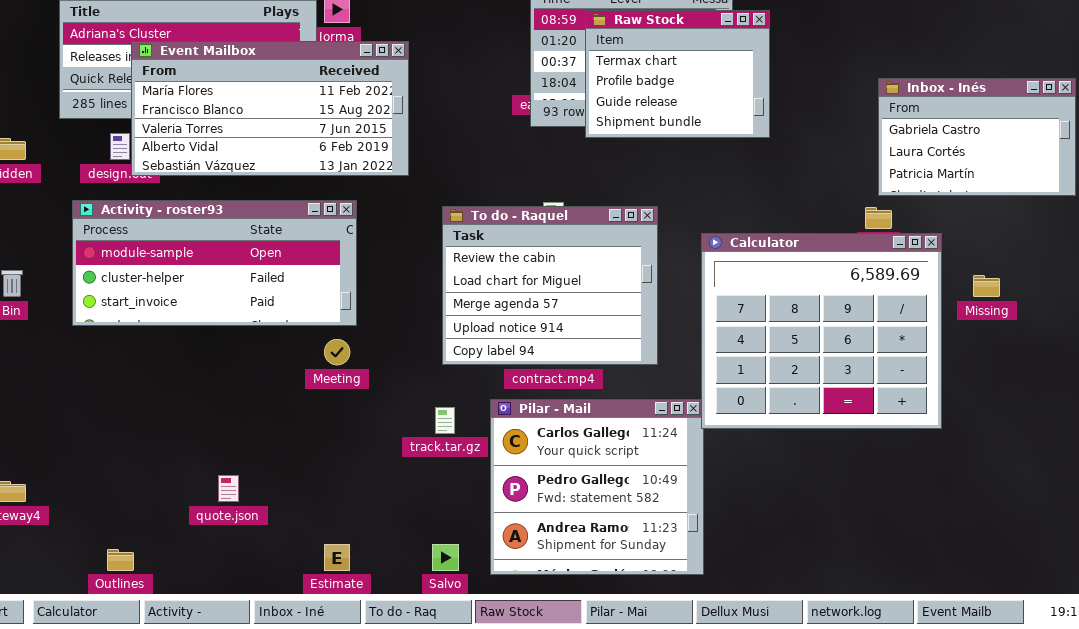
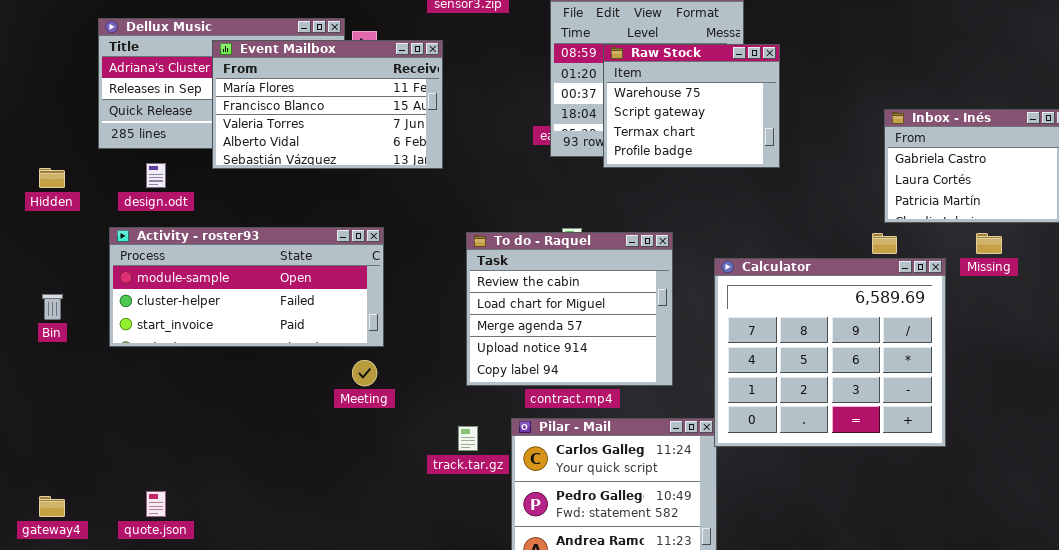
Raw Stock: [585,10,770,138] -> [603,44,780,168], scrolled up 2 rows
Event Mailbox: [131,41,409,176] -> [212,40,443,169], moved, resized
Missing: [973,275,1000,297] -> [976,233,1002,254], moved
quote.json: [218,475,239,502] -> [146,491,166,517], moved

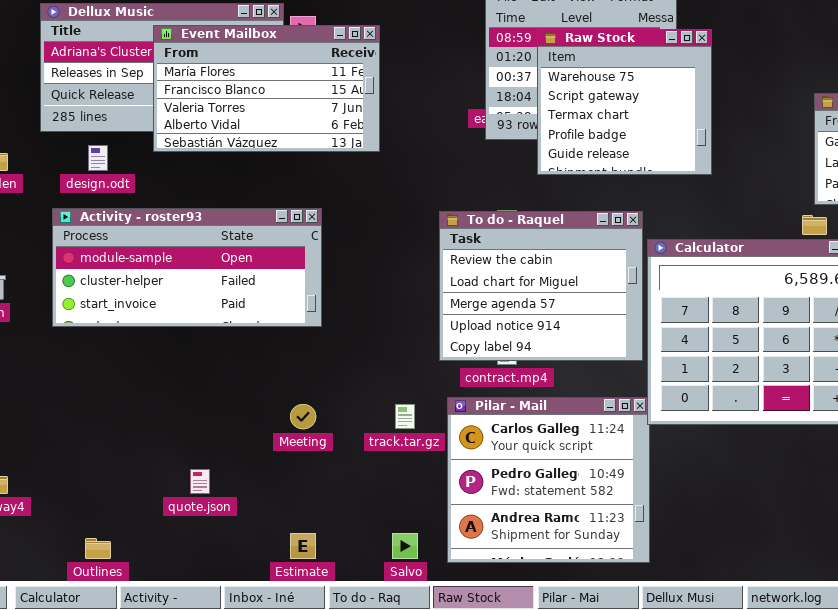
Raw Stock: [603,44,780,168] -> [537,29,712,175], resized
To do - Raquel: [466,232,673,386] -> [439,211,643,361], moved
Meeting: [352,360,377,386] -> [290,404,316,429], moved
quote.json: [146,491,166,517] -> [190,469,210,494], moved

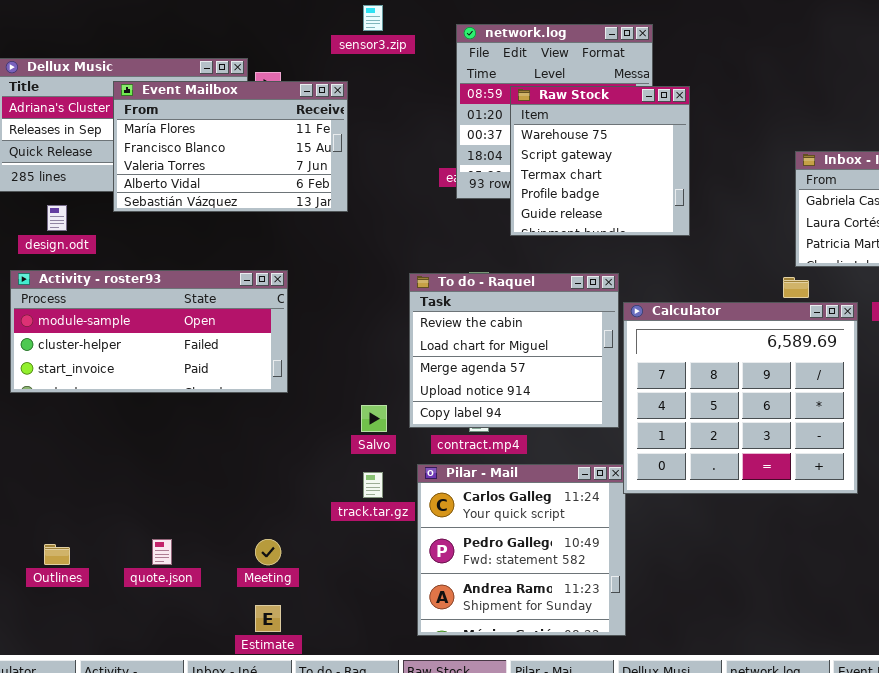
Meeting: [290,404,316,429] -> [255,539,281,565], moved
Salvo: [392,533,418,559] -> [361,405,387,432], moved
Outlines: [85,538,111,559] -> [44,544,70,565], moved

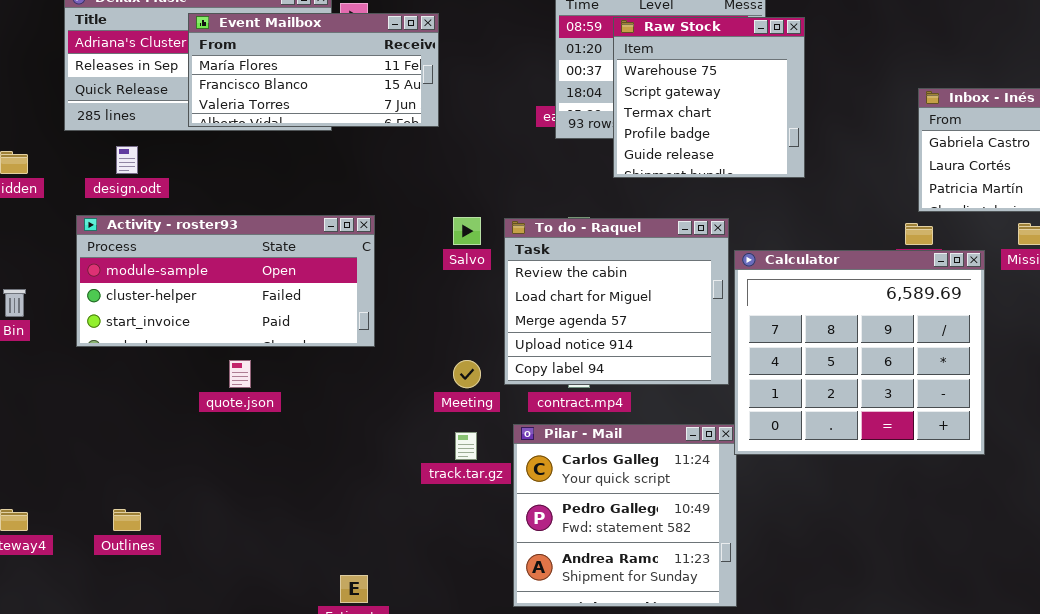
Event Mailbox: [113,81,348,212] -> [188,13,439,127], resized
Salvo: [361,405,387,432] -> [453,217,481,245], moved
quote.json: [152,539,172,565] -> [229,360,251,388], moved
Meeting: [255,539,281,565] -> [453,360,481,388], moved

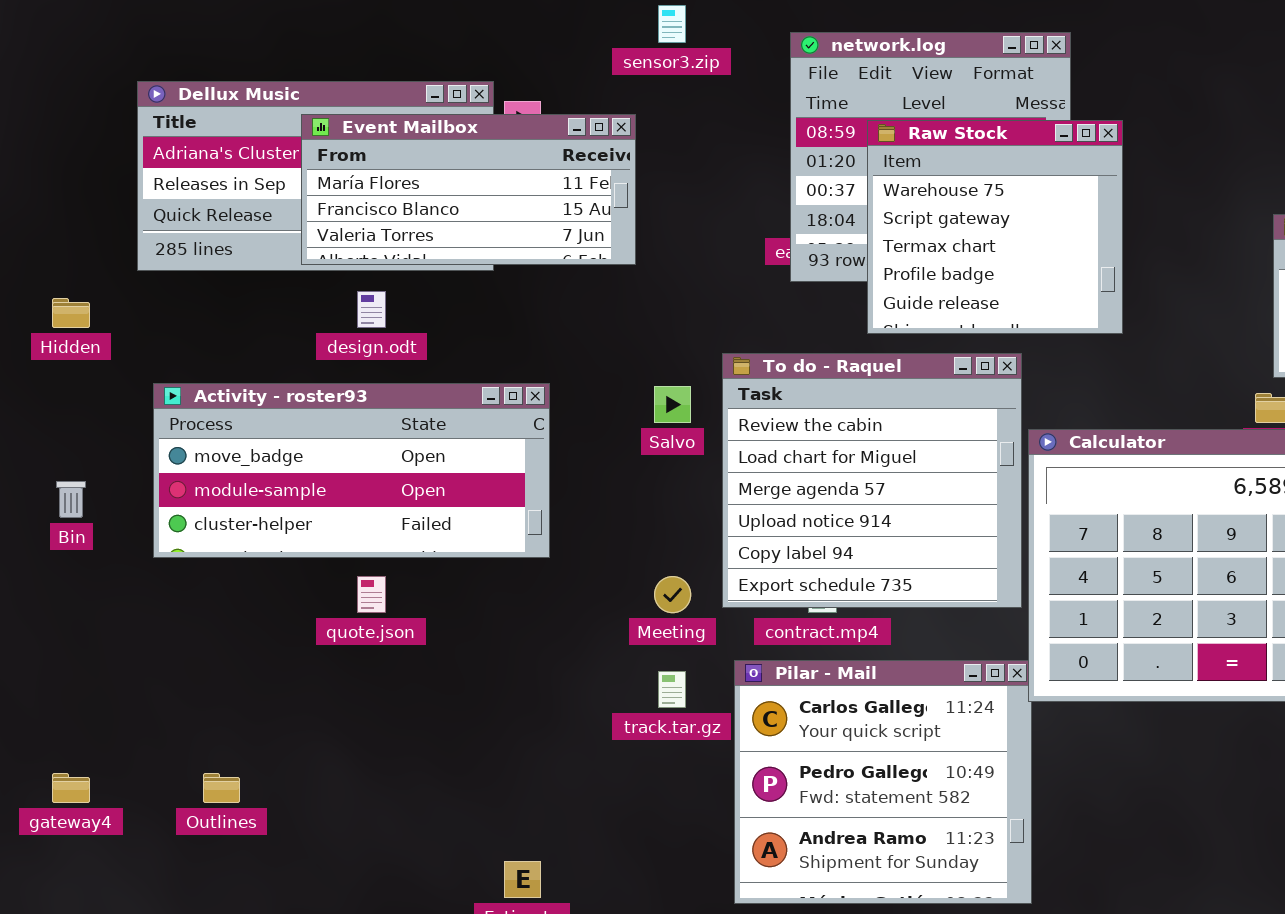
design.odt: [116,146,138,174] -> [357,291,386,328], moved
Activity - roster93: [76,215,375,347] -> [153,383,550,558], scrolled up 1 row
To do - Raquel: [504,218,729,385] -> [722,353,1022,608], resized

